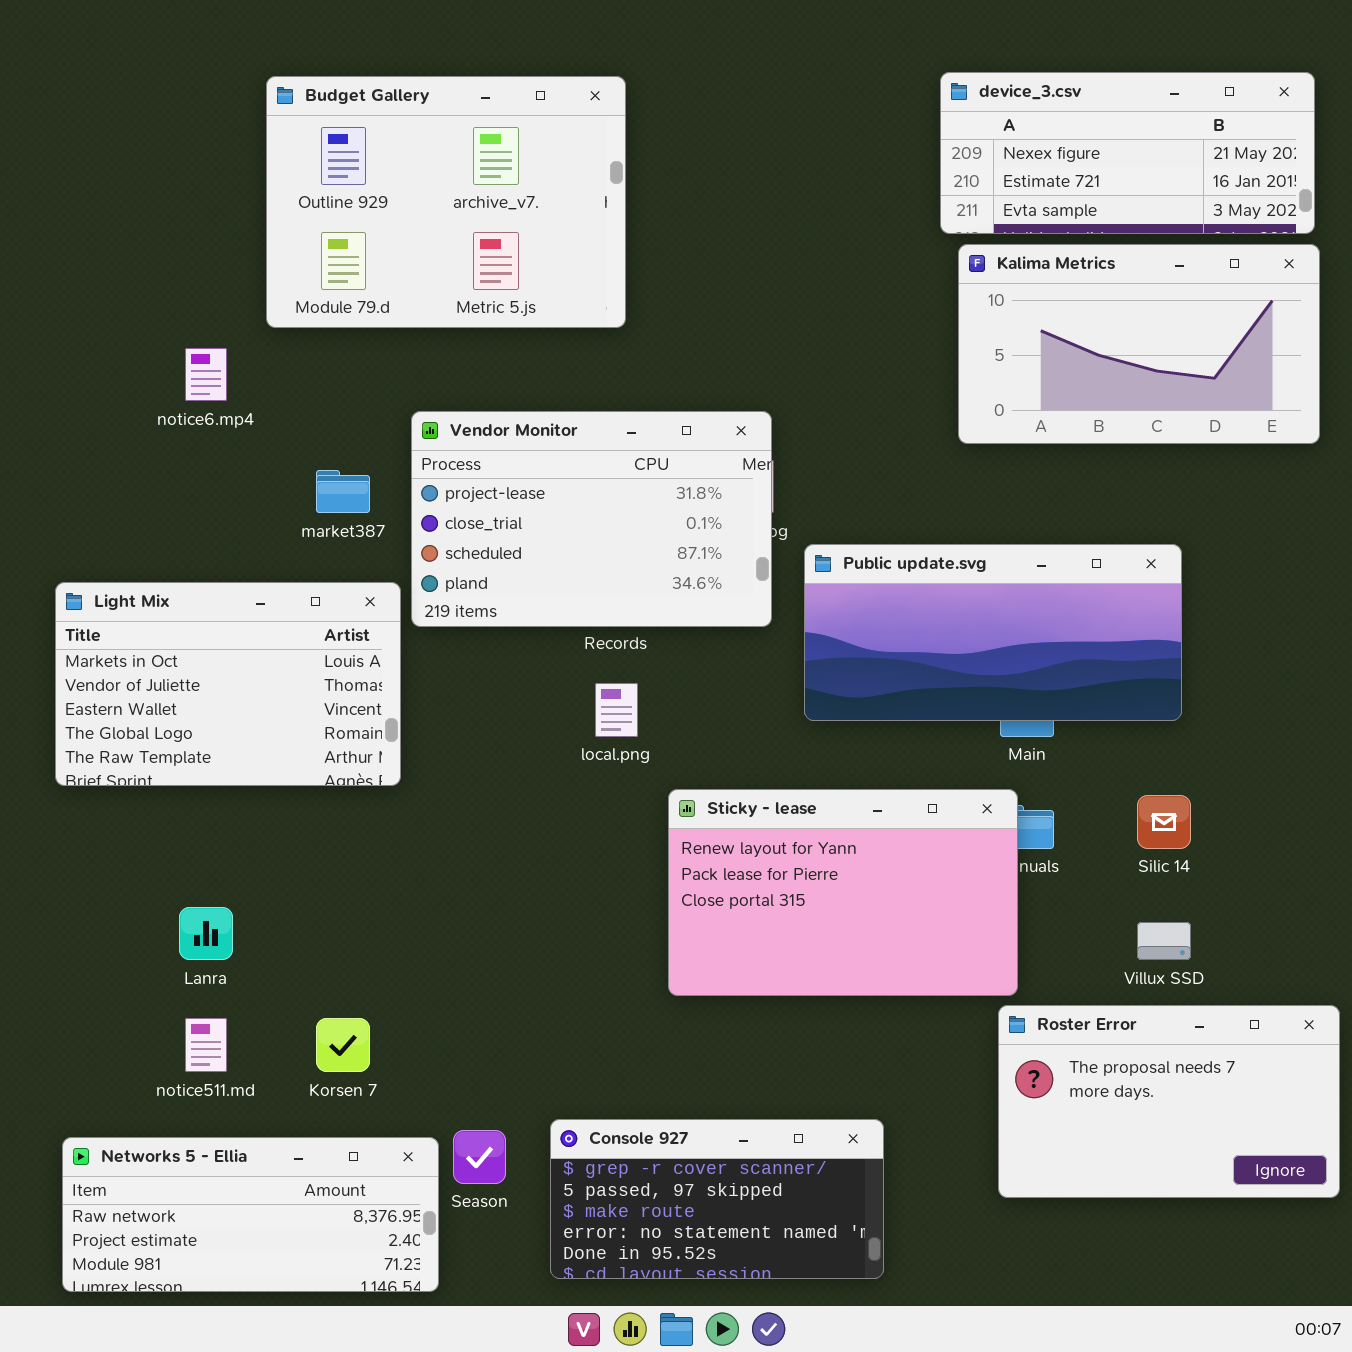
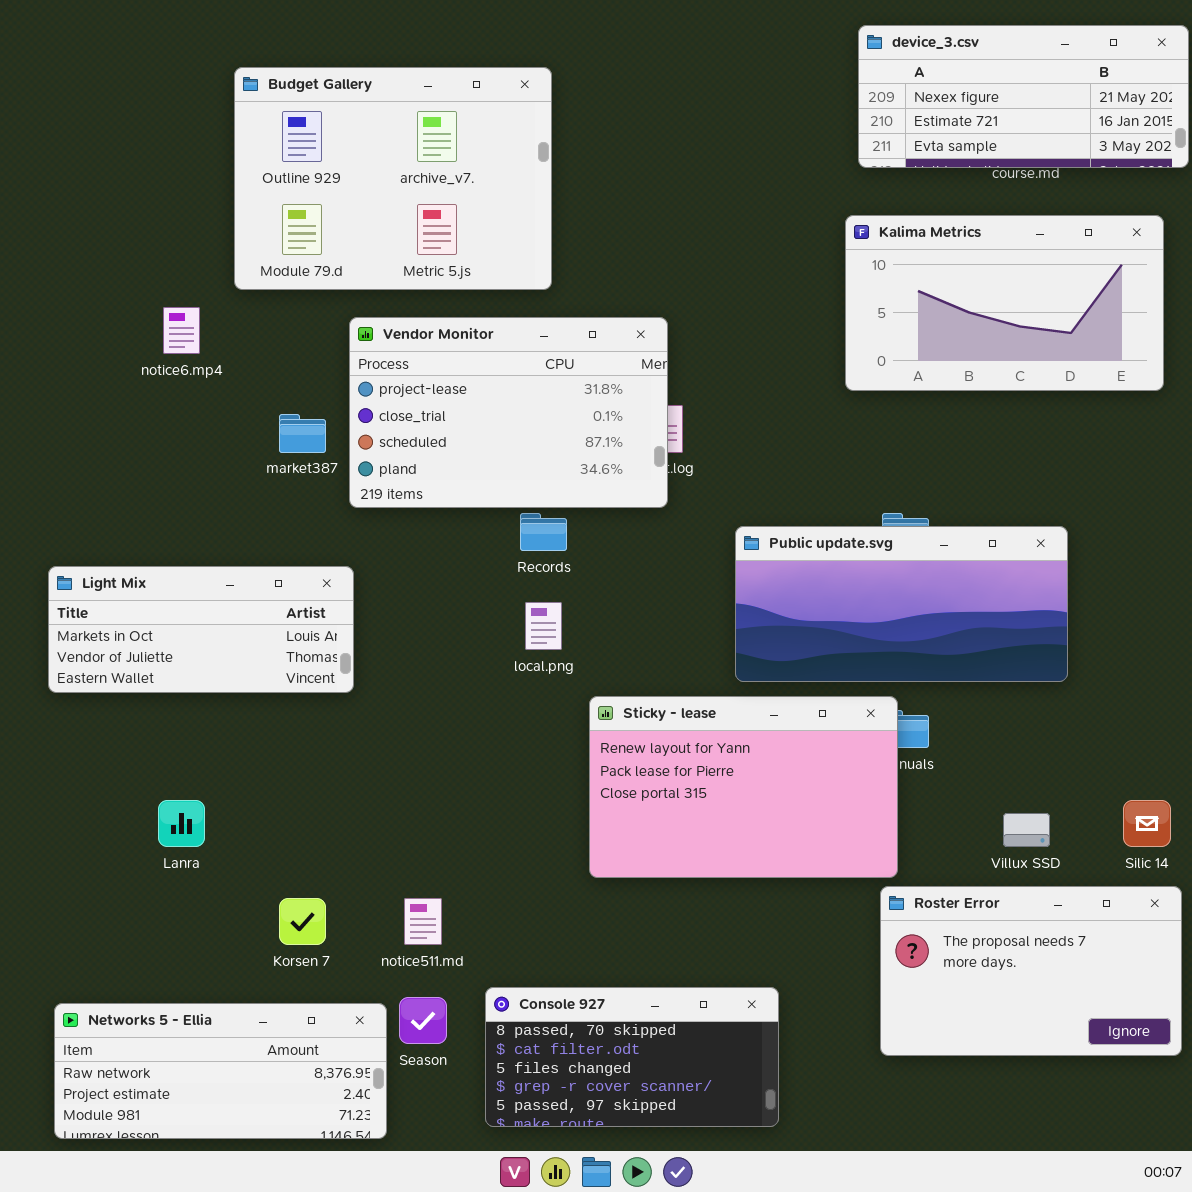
device_3.csv: [940,72,1315,234] -> [858,25,1189,168], moved
Vendor Monitor: [411,411,772,627] -> [349,317,668,508], moved
Public update.svg: [804,544,1182,721] -> [735,526,1068,682], moved
Light Mix: [55,582,401,786] -> [48,566,354,693], resized
Silic 14: [1137,795,1191,849] -> [1123,800,1171,847], moved
notice511.md: [185,1018,227,1072] -> [404,898,442,945], moved
Console 927: [550,1119,884,1279] -> [485,987,779,1127], scrolled up 3 rows

